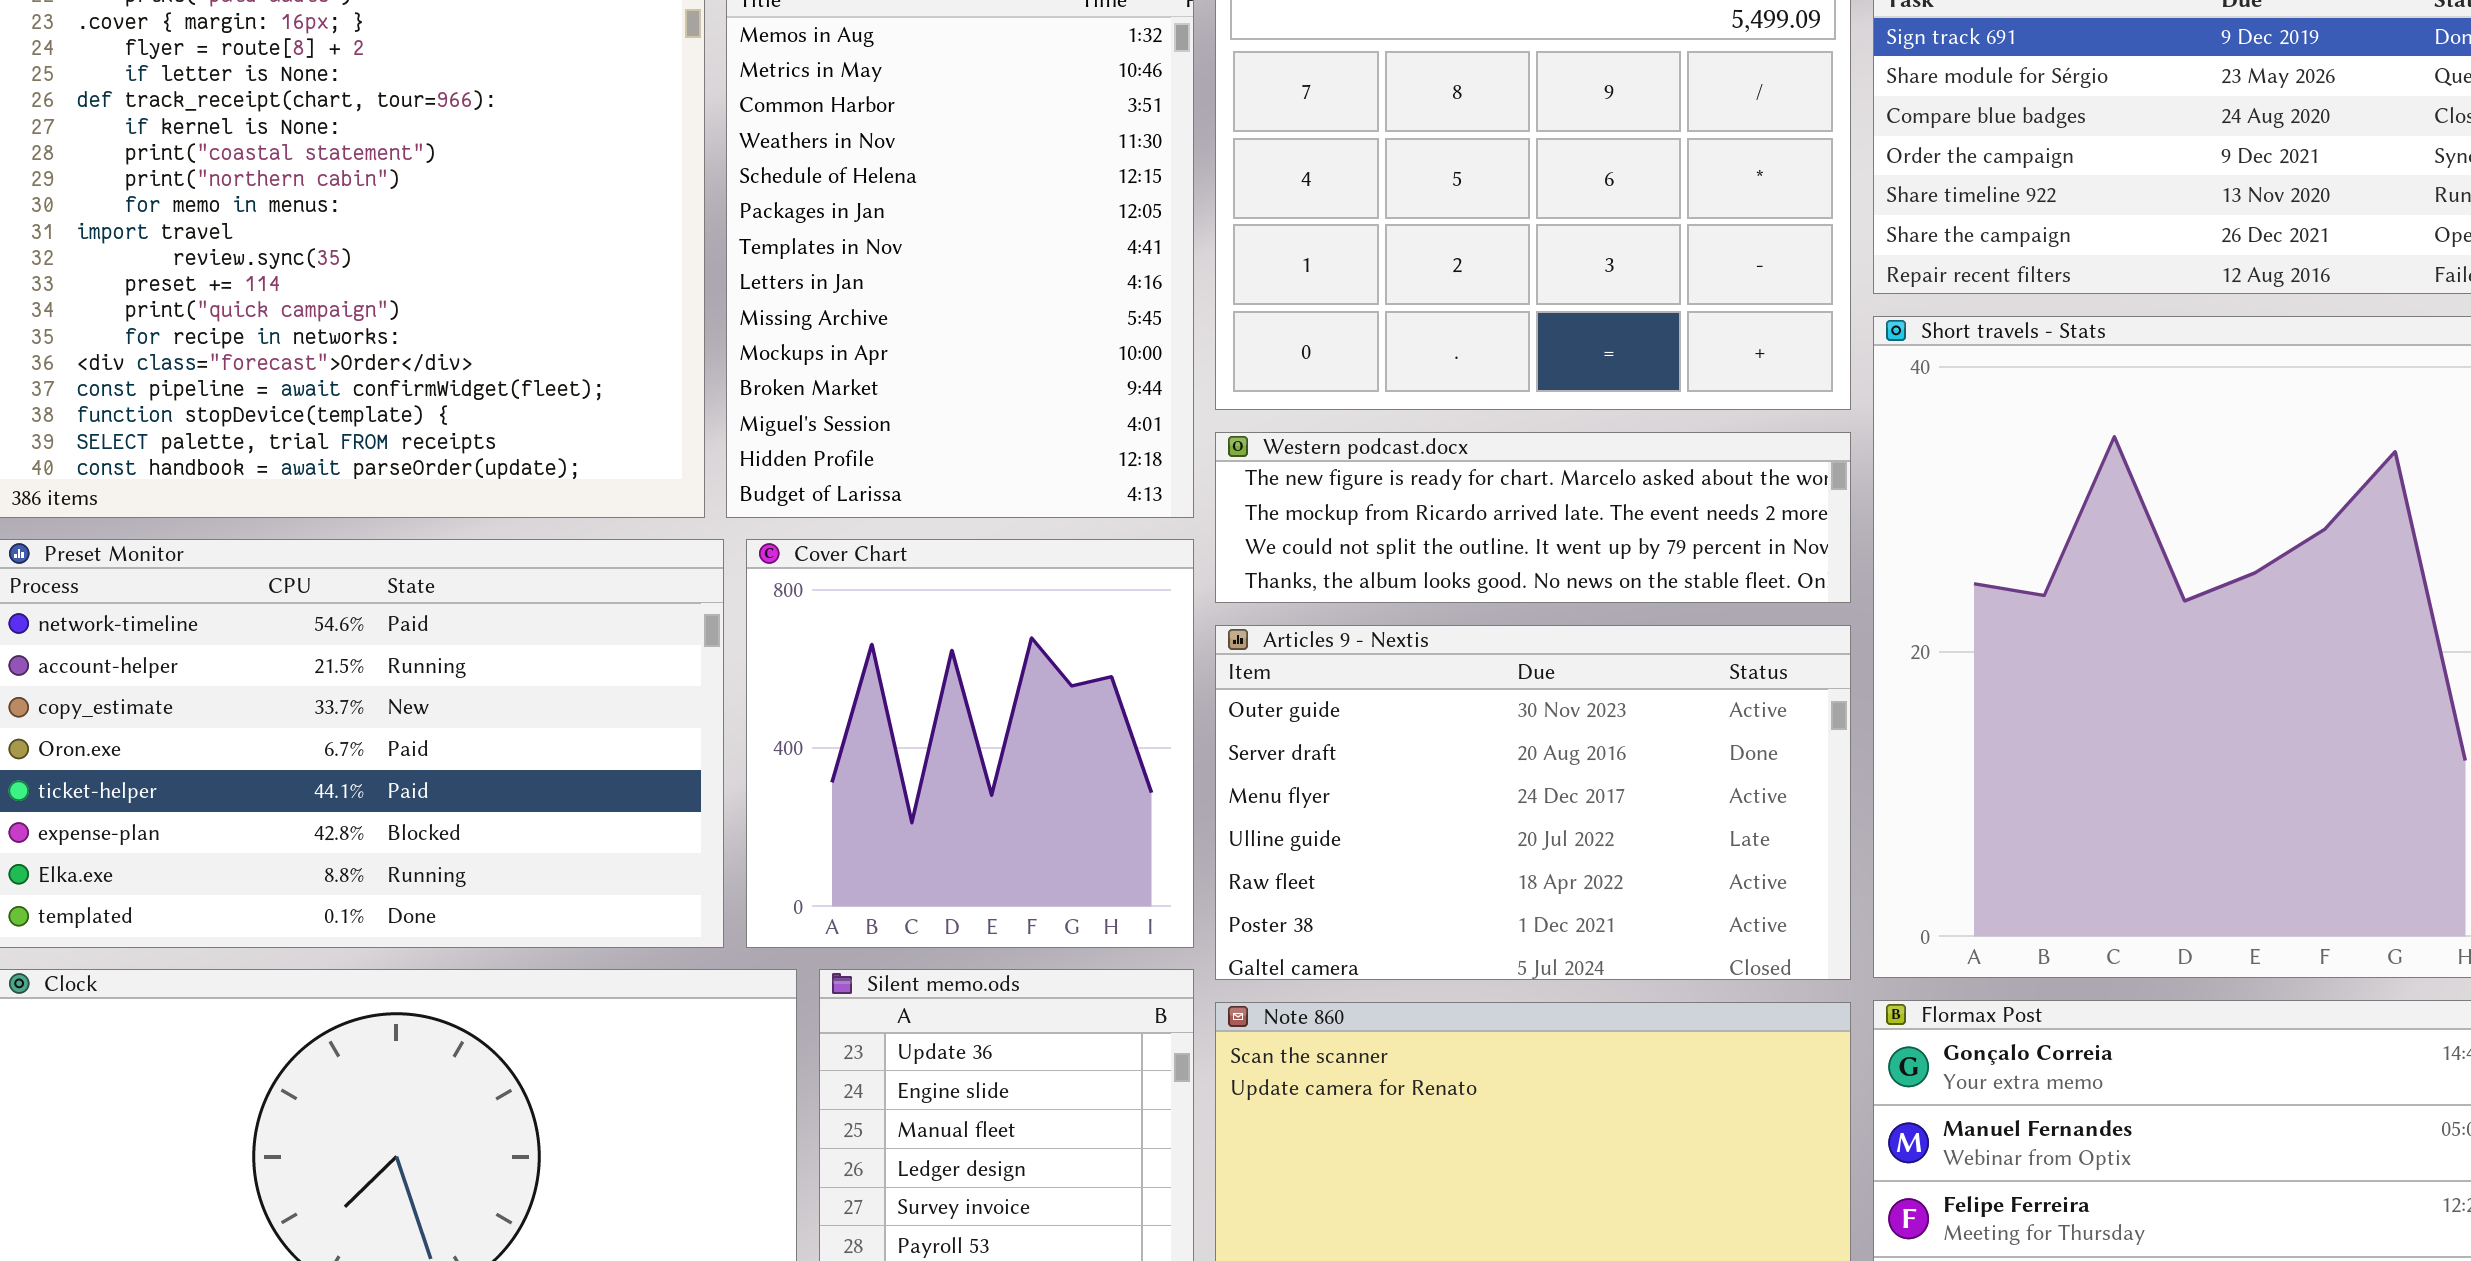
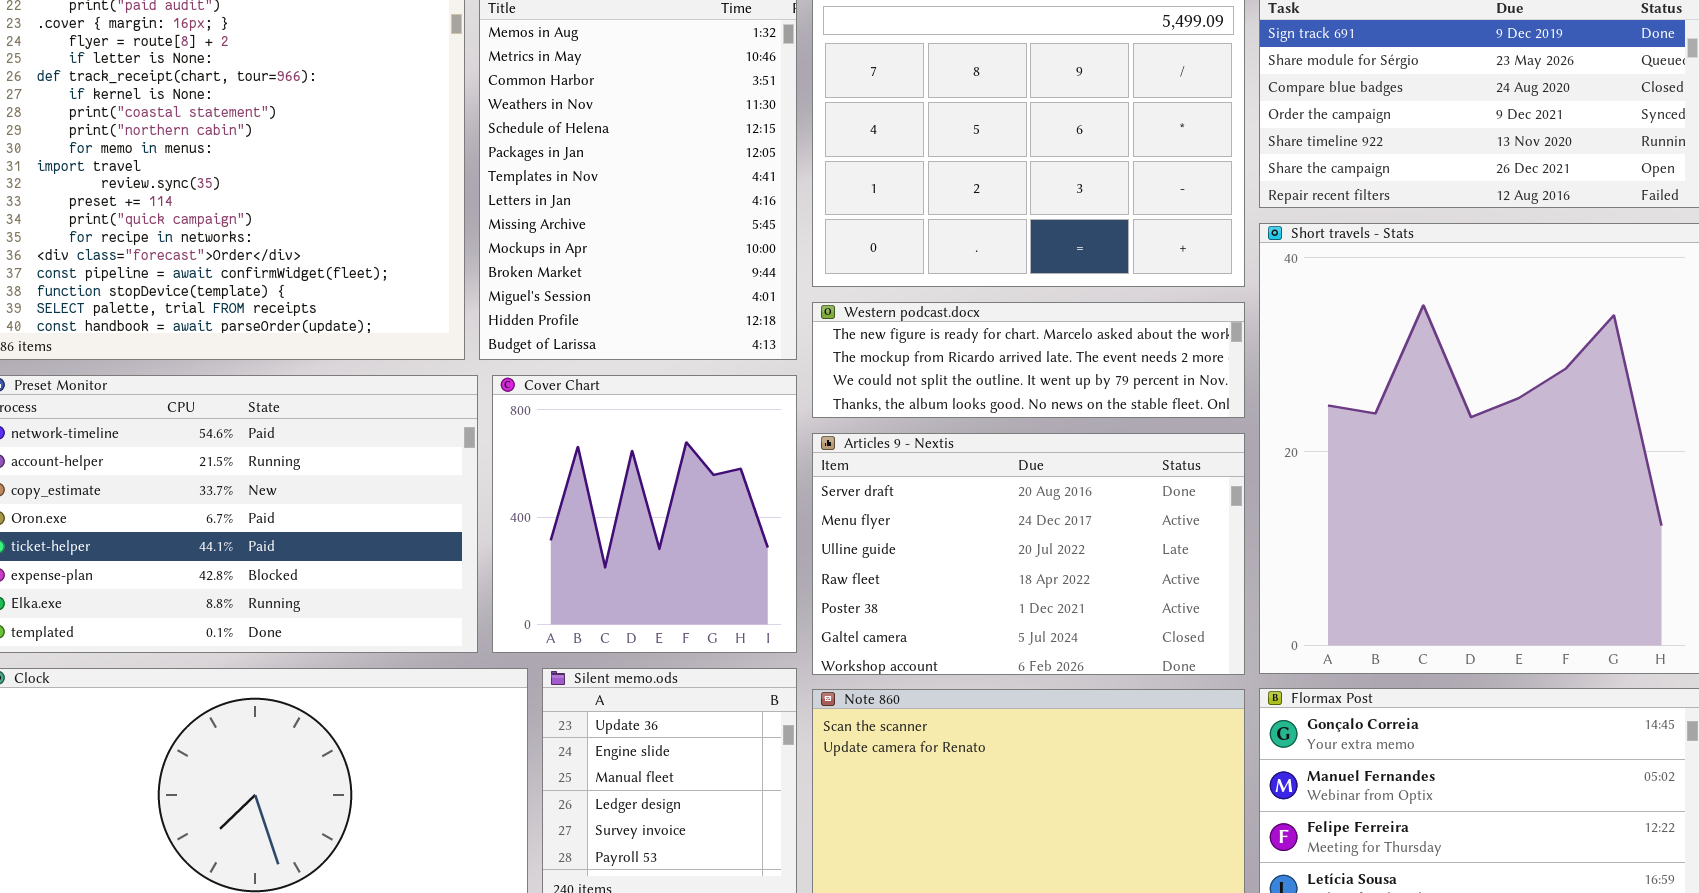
Articles 9 - Nextis: [1215,625,1851,980] -> [812,433,1245,675], scrolled down 1 row

